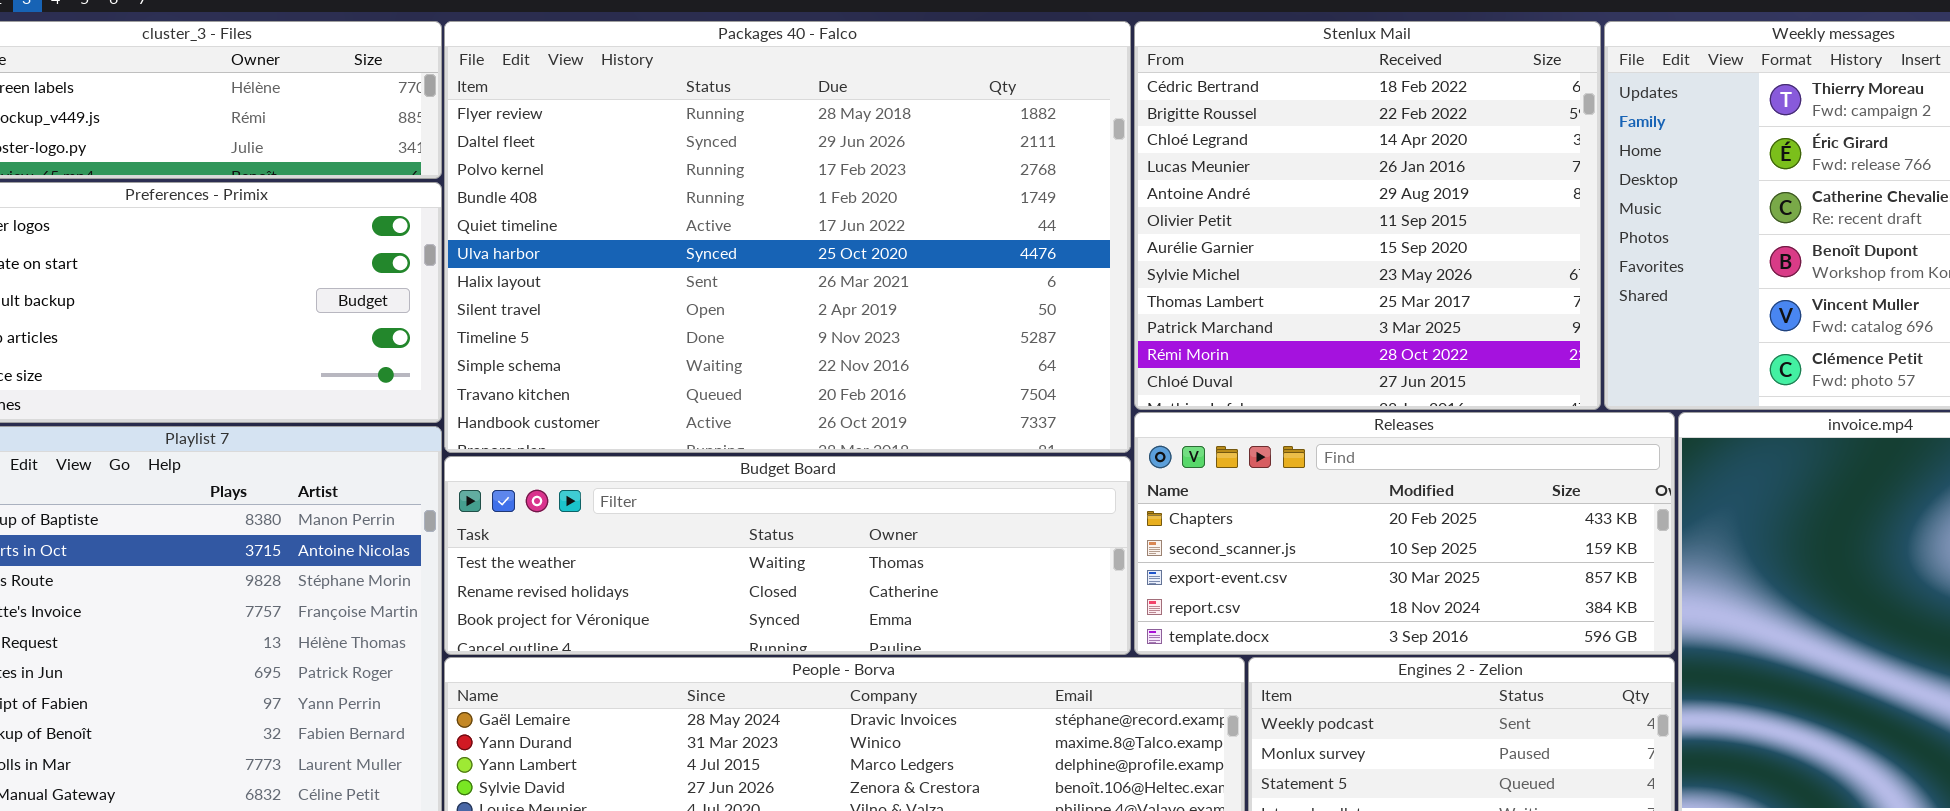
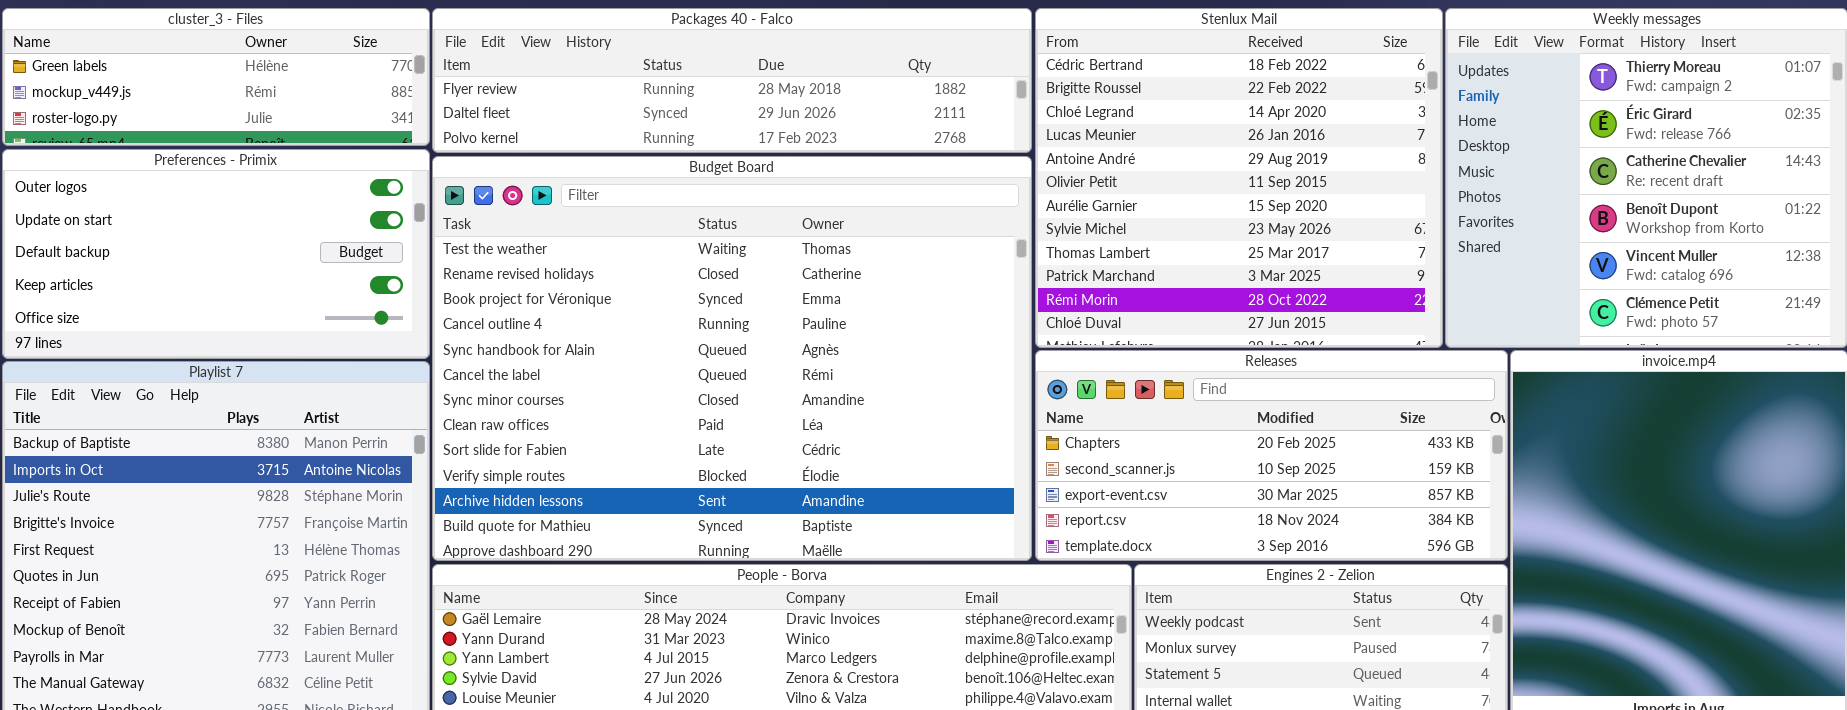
Packages 40 - Falco: [444,21,1131,453] -> [432,8,1032,153], resized
Budget Board: [444,456,1131,655] -> [432,156,1032,561], resized

